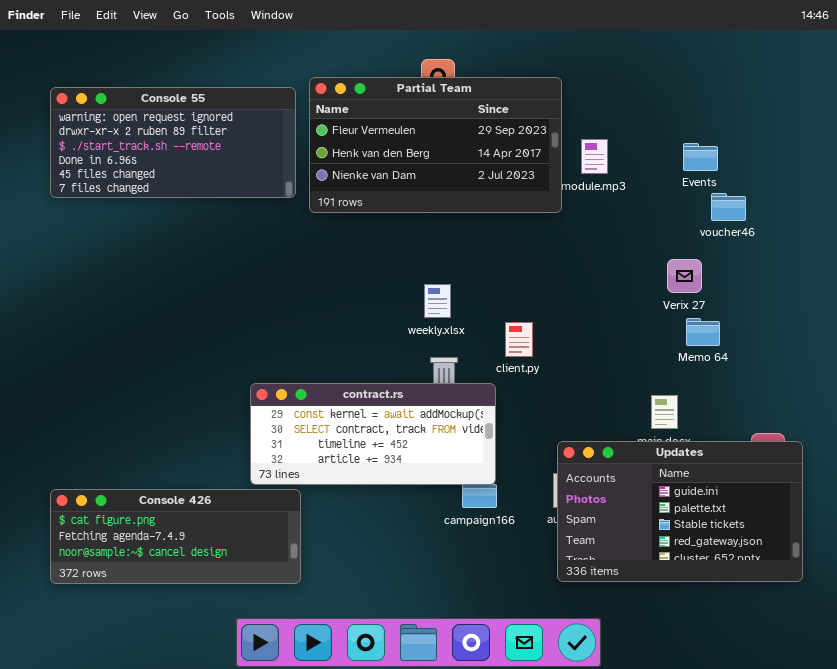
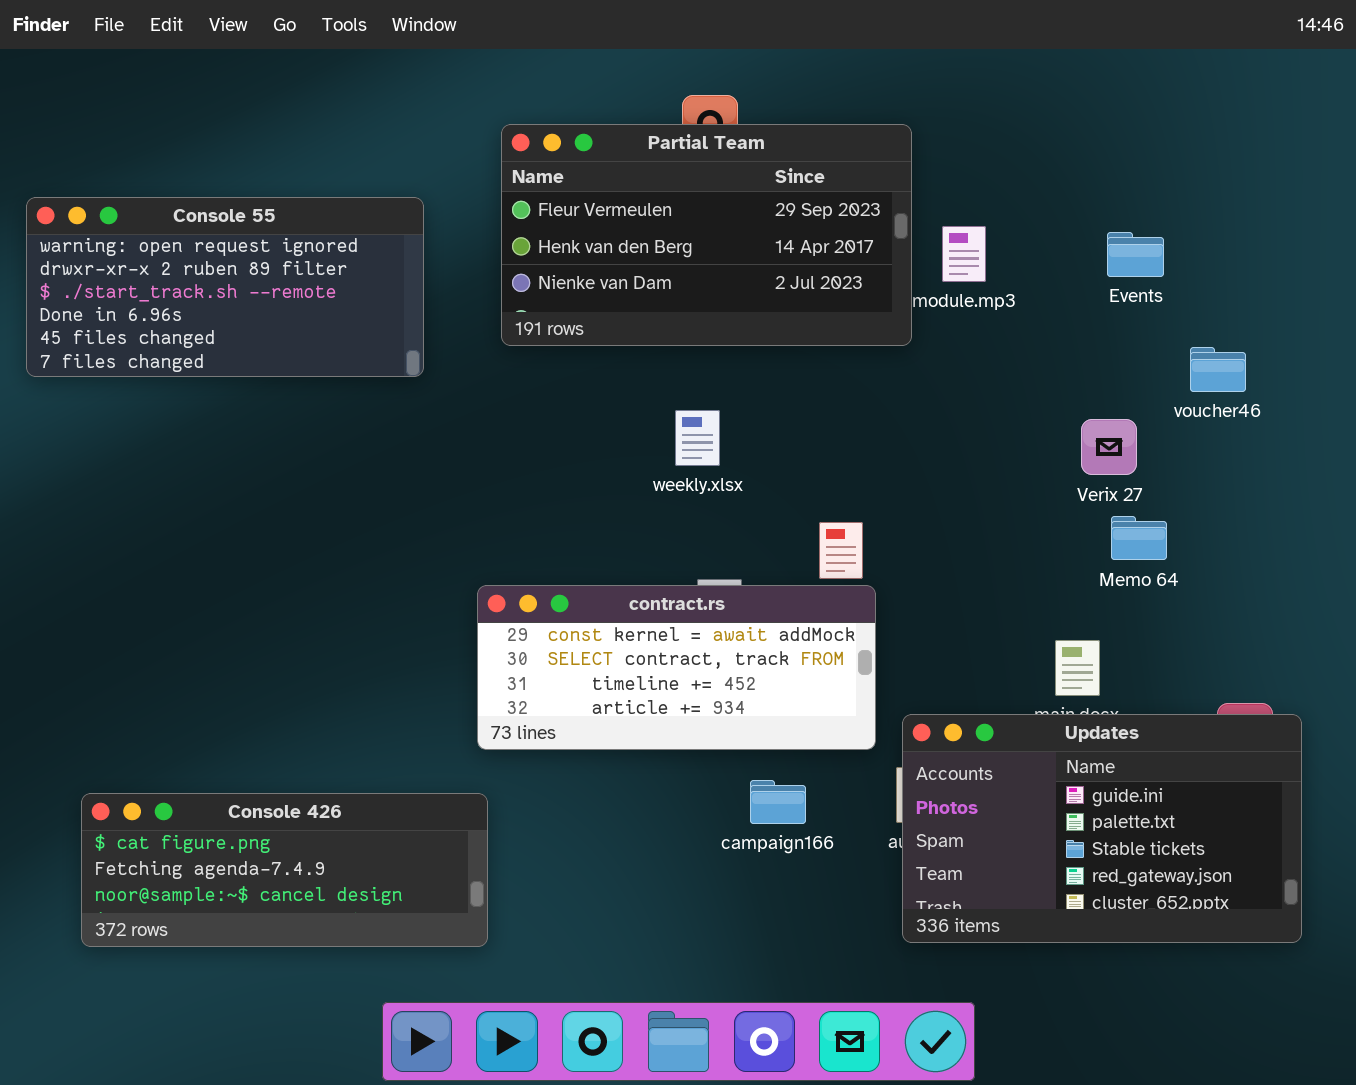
Console 55: [50,87,296,198] -> [26,197,424,377], moved
voucher46: [711,193,746,221] -> [1190,347,1246,392], moved
weekly.xlsx: [424,284,451,318] -> [675,410,720,466], moved
contract.rs: [250,383,496,485] -> [477,585,876,750], moved

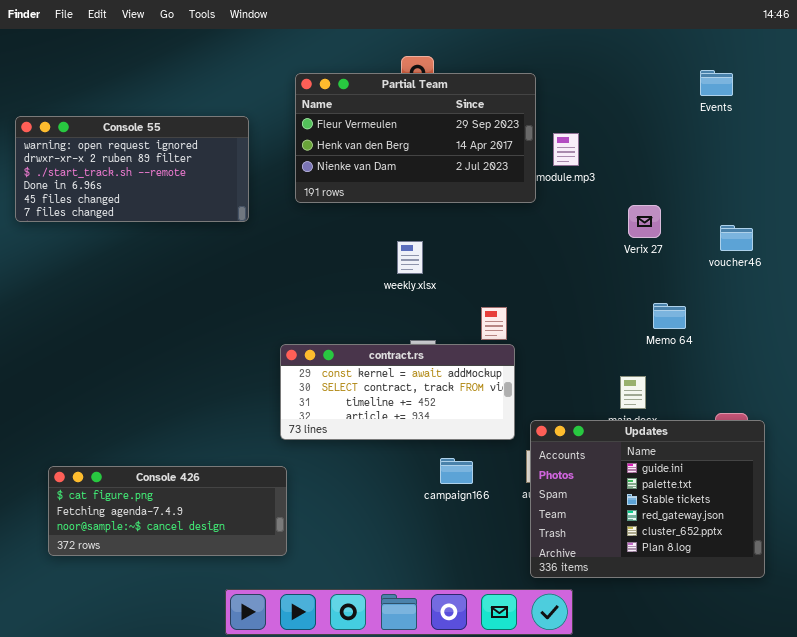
Events: [1107,232,1164,277] -> [700,70,733,96], moved
voucher46: [1190,347,1246,392] -> [720,225,753,251], moved
Verix 27: [1081,419,1137,475] -> [628,205,661,238], moved
Updates: [902,714,1302,943] -> [530,420,765,578], resized

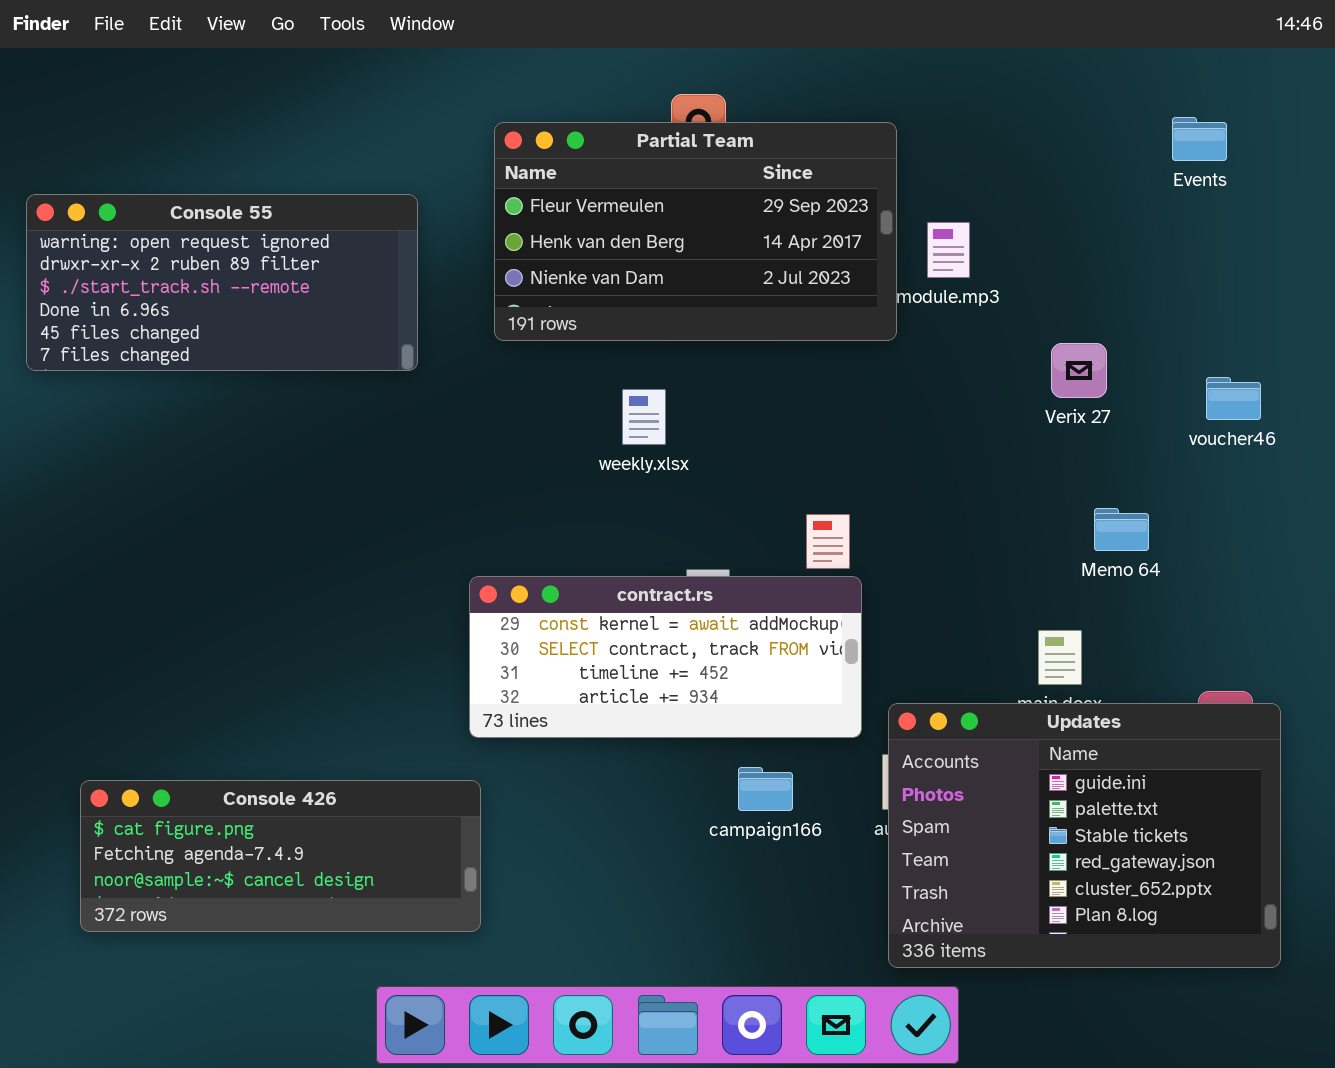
weekly.xlsx: [397,241,423,274] -> [622,389,666,445], moved

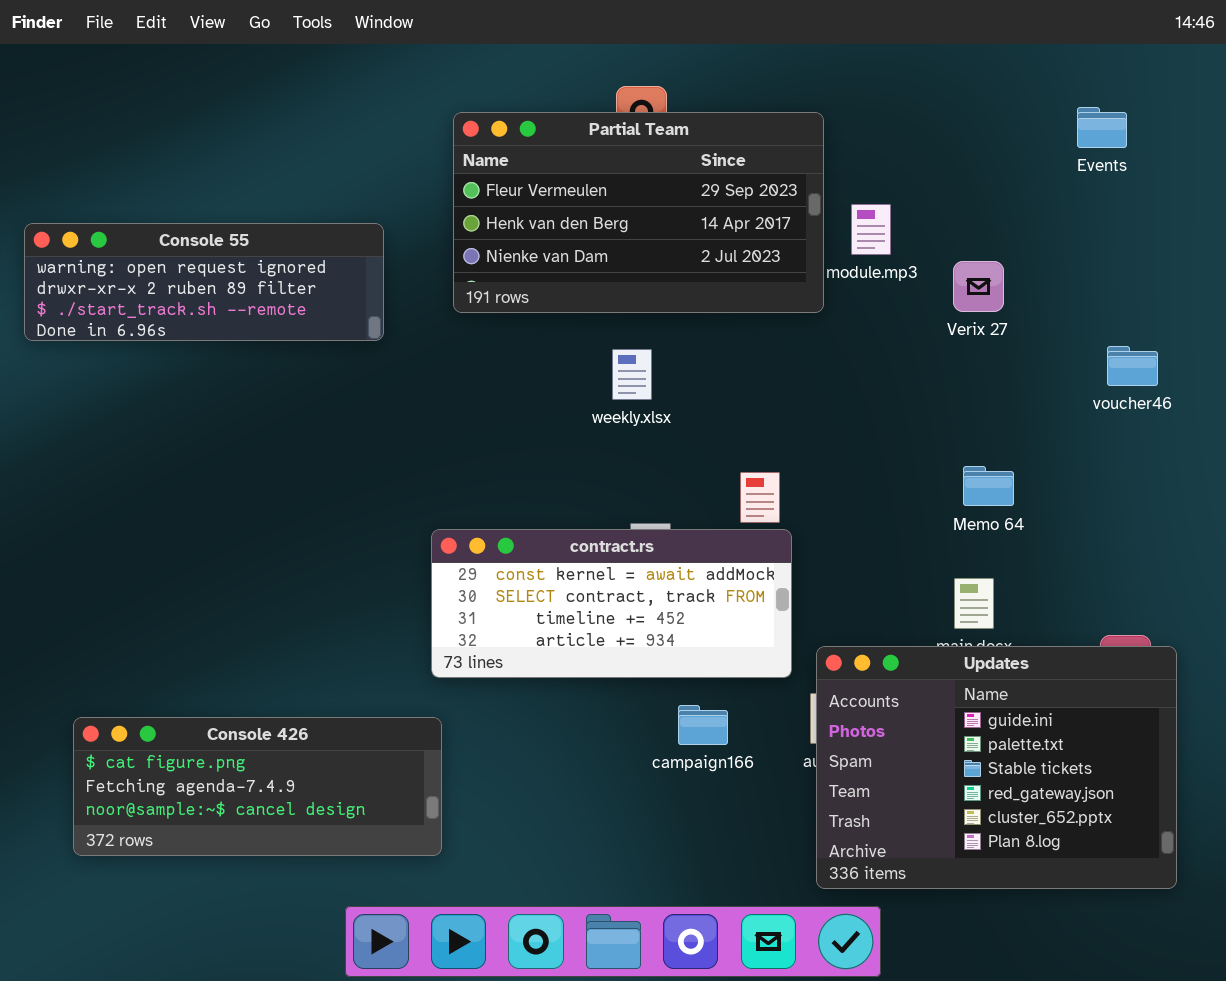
Console 55: [26,194,418,371] -> [24,223,384,341], resized
Verix 27: [1051,343,1107,398] -> [953,261,1004,312], moved
weekly.xlsx: [622,389,666,445] -> [612,349,652,400], moved
Memo 64: [1094,508,1149,551] -> [963,466,1014,506], moved

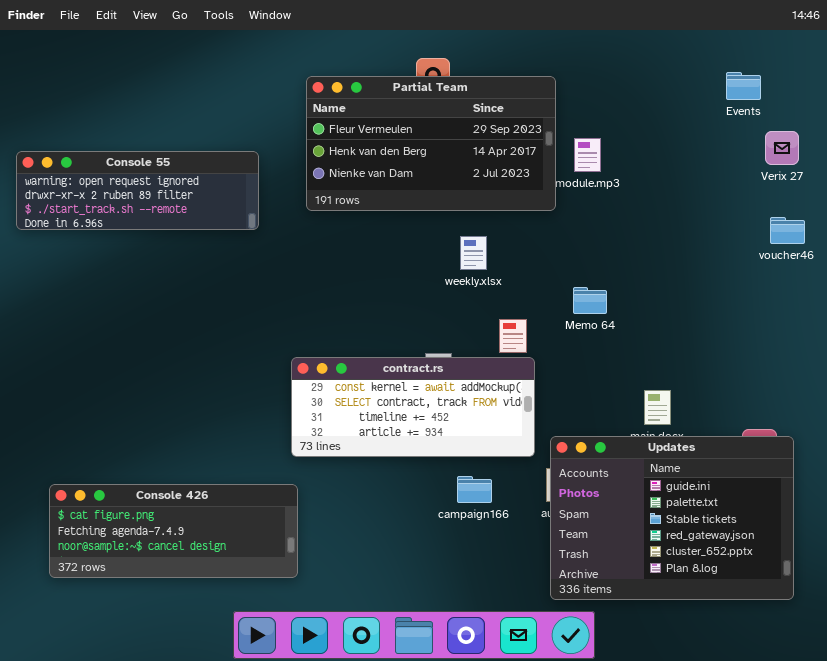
Verix 27: [953,261,1004,312] -> [765,131,799,165], moved
voucher46: [1107,346,1158,386] -> [770,217,805,244], moved
weekly.xlsx: [612,349,652,400] -> [460,236,487,270], moved
Memo 64: [963,466,1014,506] -> [573,287,607,314], moved

